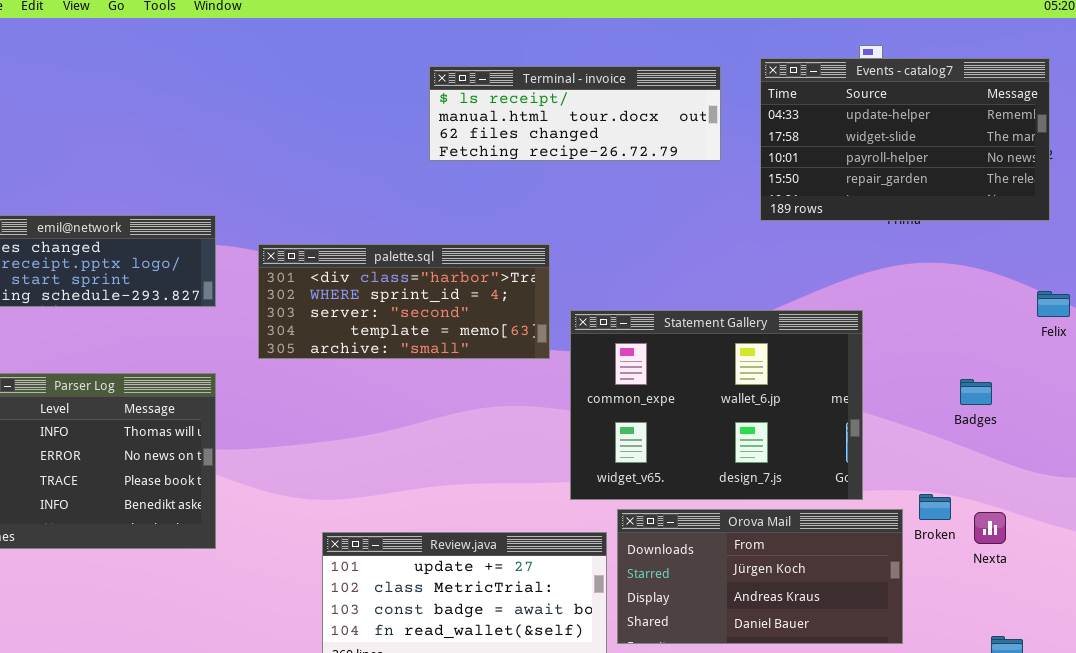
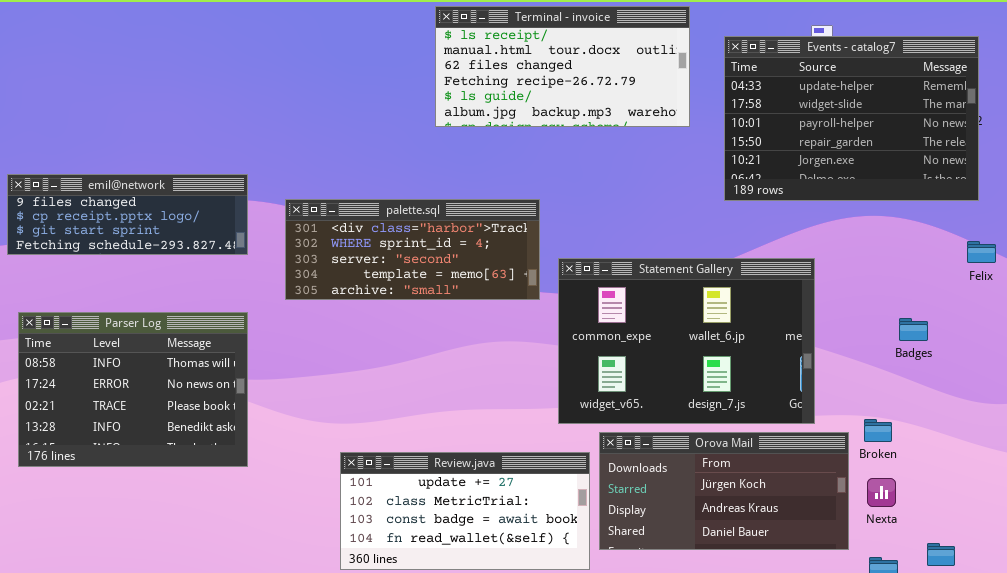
Events - catalog7: [760,58,1050,221] -> [724,36,979,201], resized
Terminal - invoice: [429,66,721,161] -> [435,6,690,127], resized
Nexta: [974,512,1006,544] -> [867,478,896,507], moved

